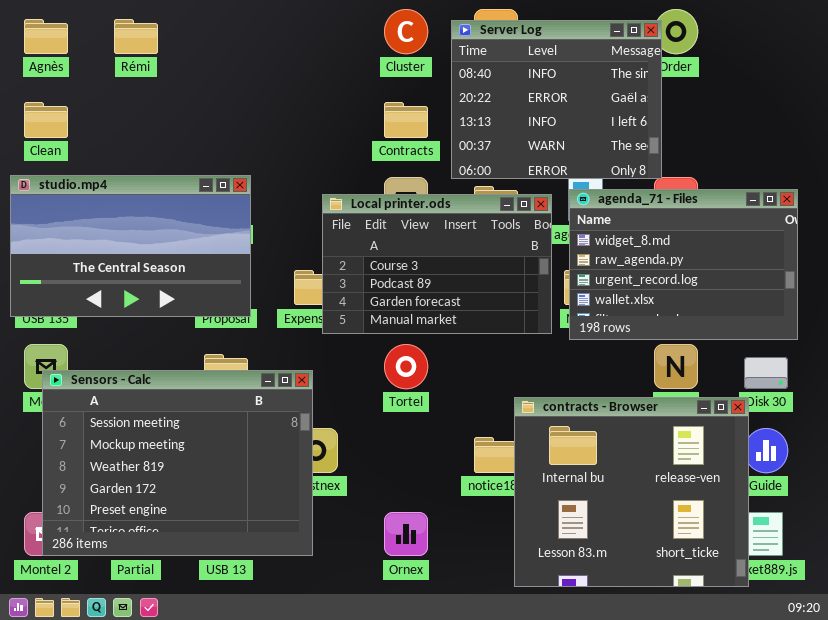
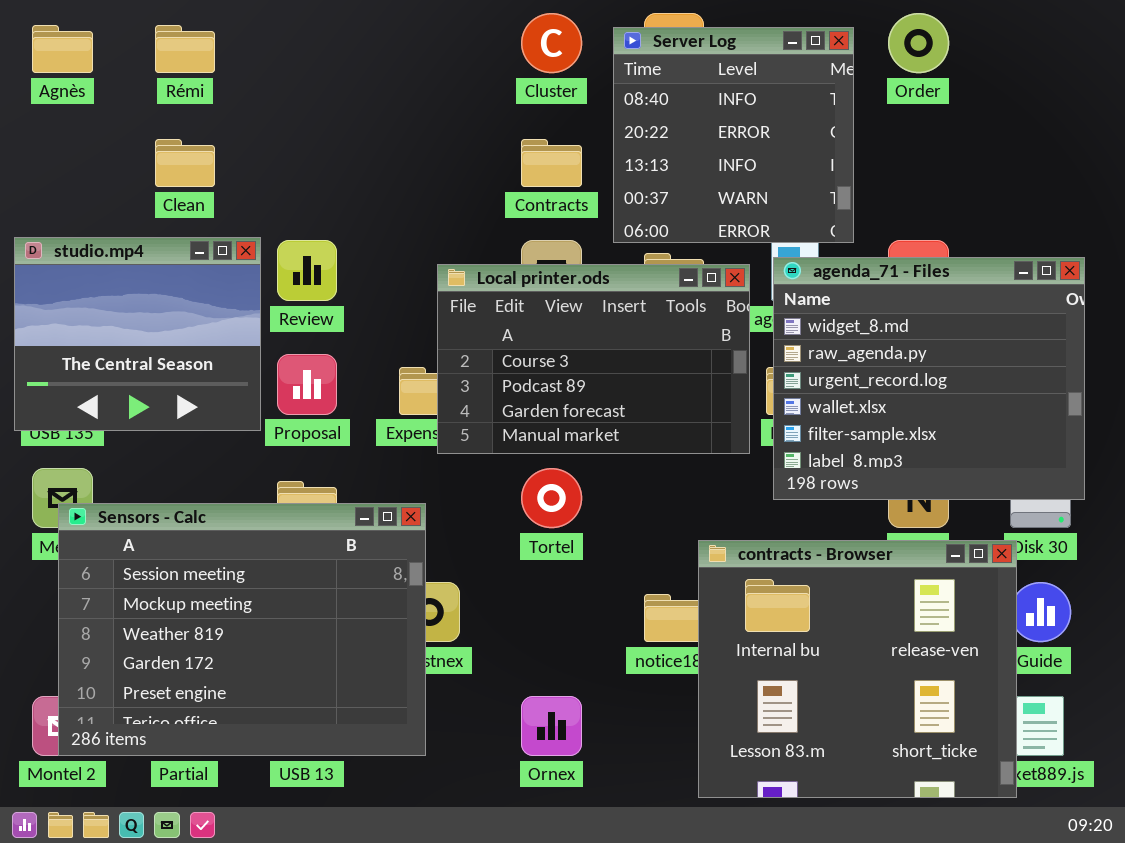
Server Log: [451,20,662,179] -> [613,27,854,243], resized
Clean: [24,102,68,138] -> [155,139,215,187], moved
studio.mp4: [10,175,251,317] -> [14,237,261,431], resized
agenda_71 - Files: [569,189,798,340] -> [773,257,1085,500], resized

